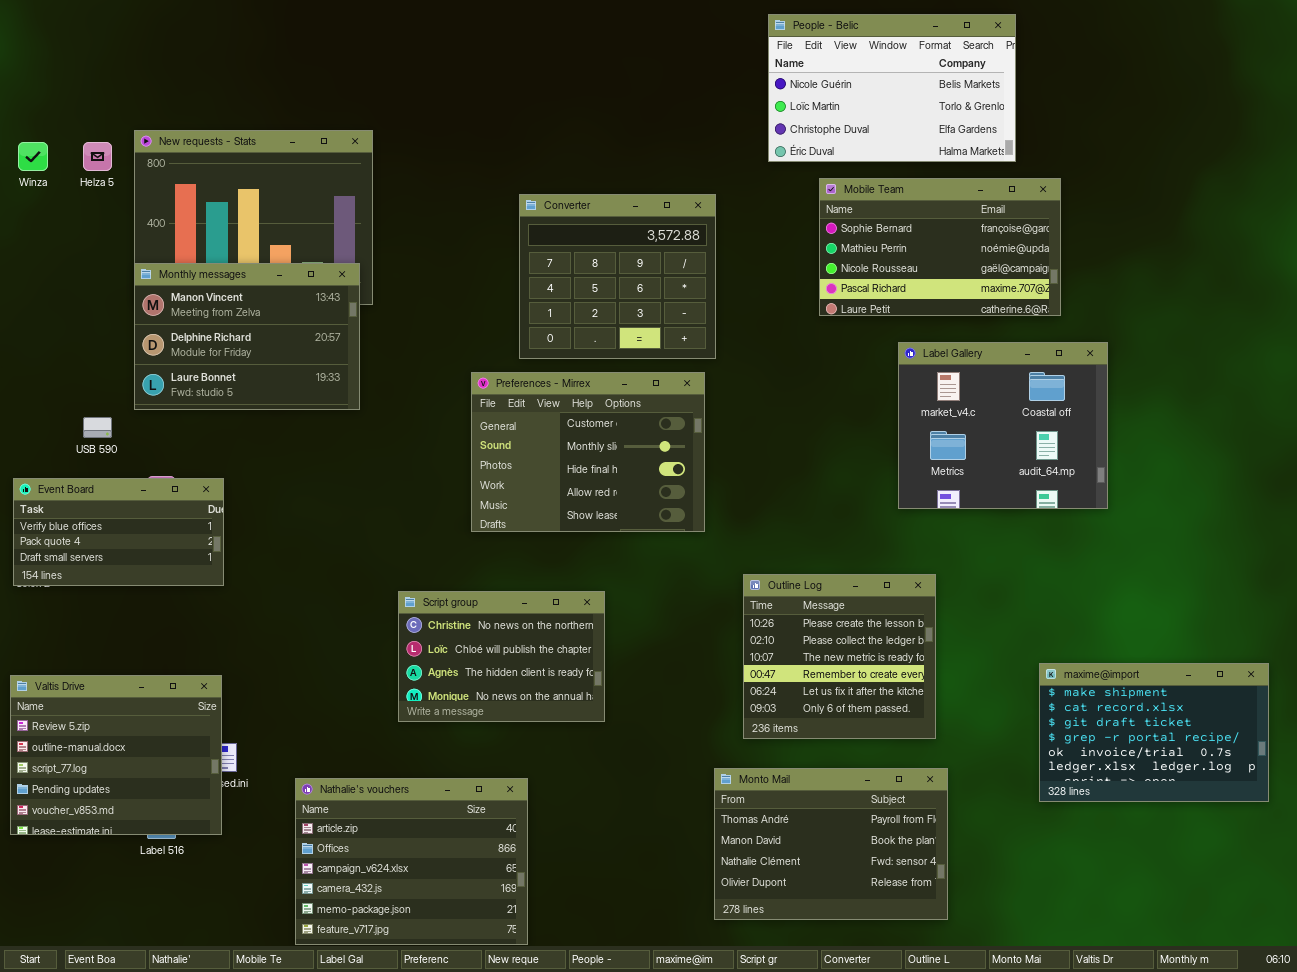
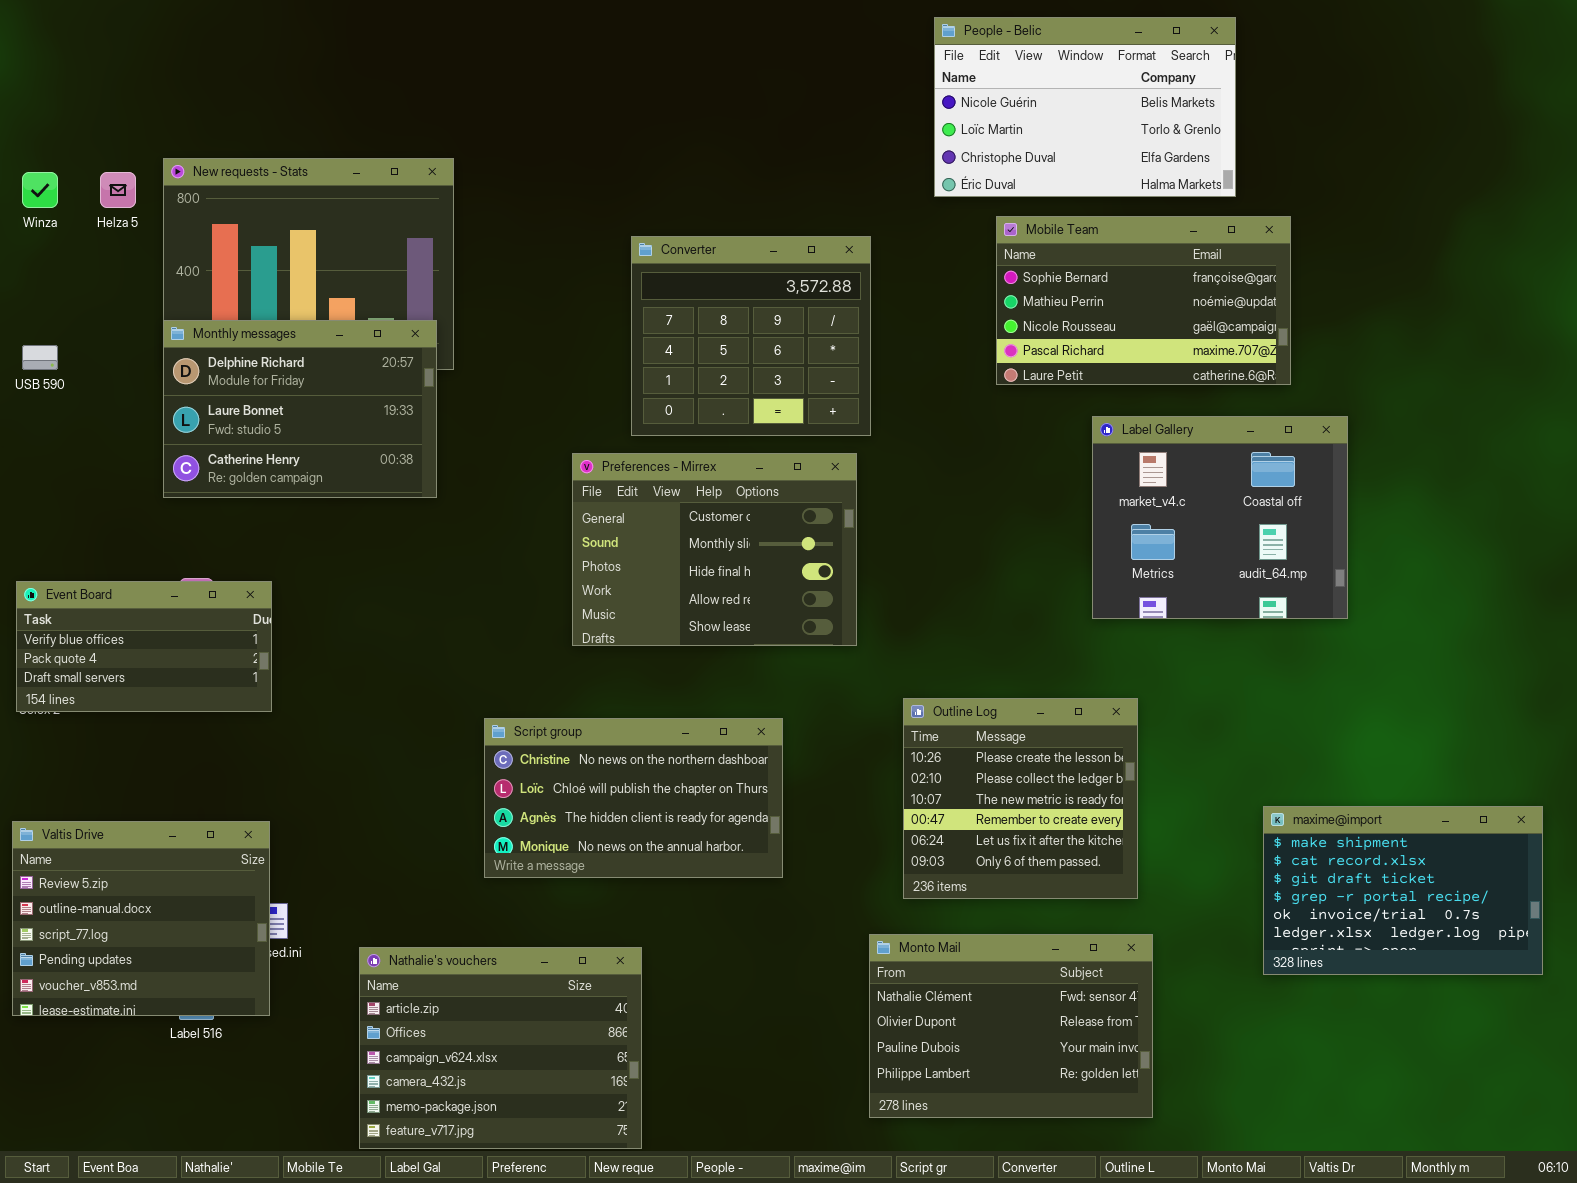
Monthly messages: [134,263,360,410] -> [163,320,437,498], scrolled down 1 row
USB 590: [83,417,112,438] -> [22,345,58,370], moved
Script group: [398,591,605,722] -> [484,718,783,878], resized
Monto Mail: [714,768,948,920] -> [869,934,1153,1118], scrolled down 2 rows

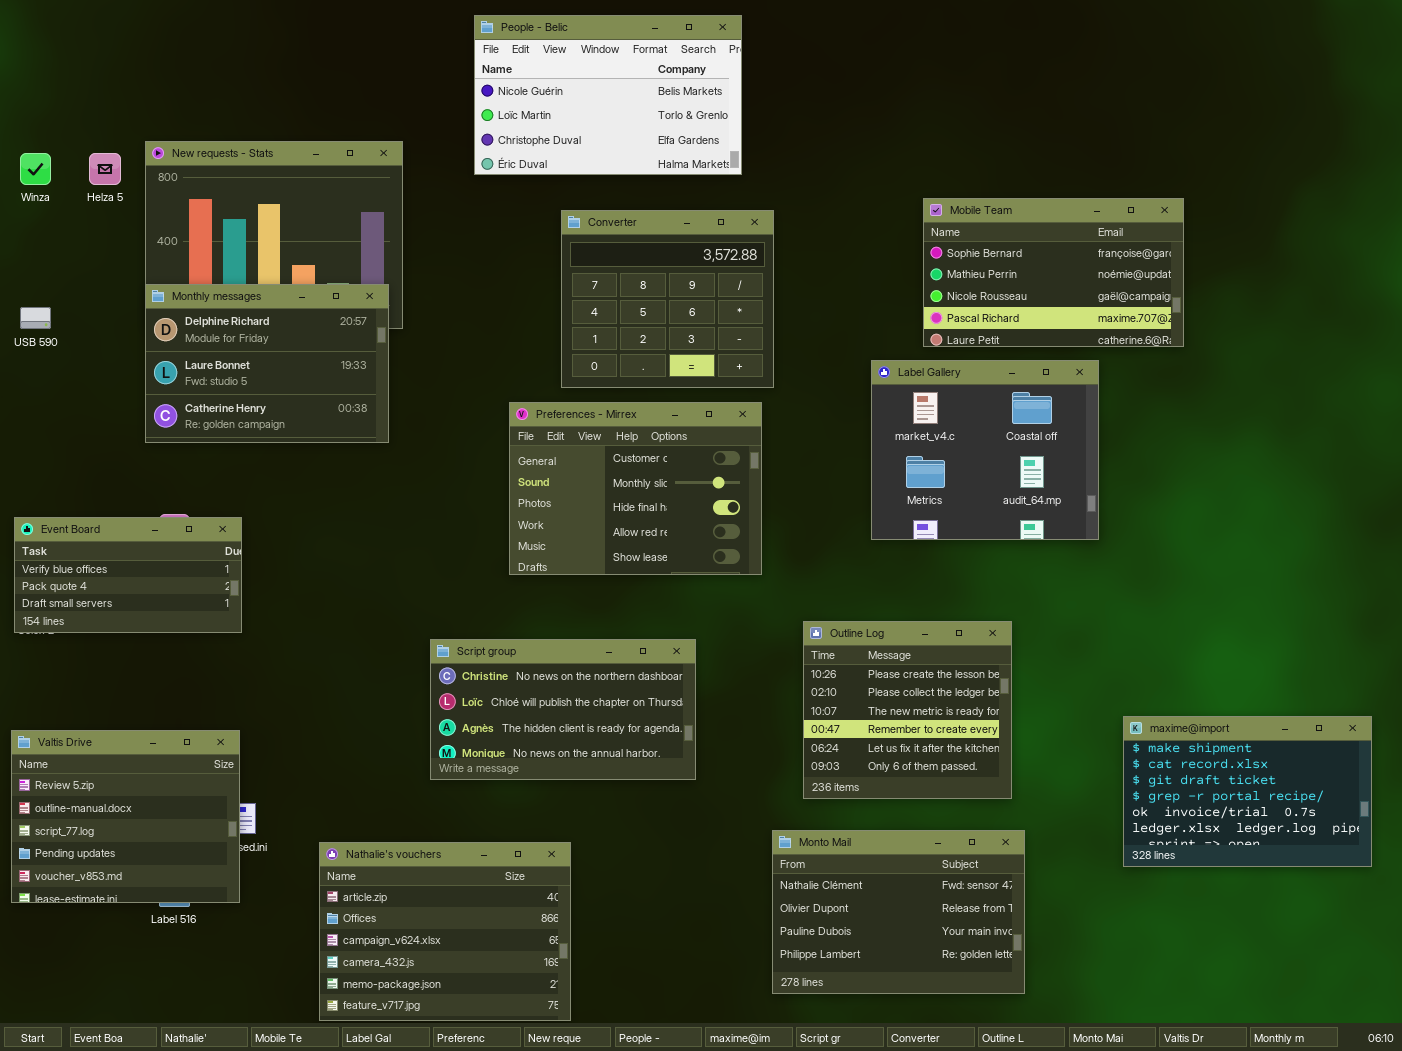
People - Belic: [934,17,1236,197] -> [474,15,742,175], moved
Mobile Team: [996,216,1291,385] -> [923,198,1184,347], moved
Label Gallery: [1092,416,1348,619] -> [871,360,1099,540], moved

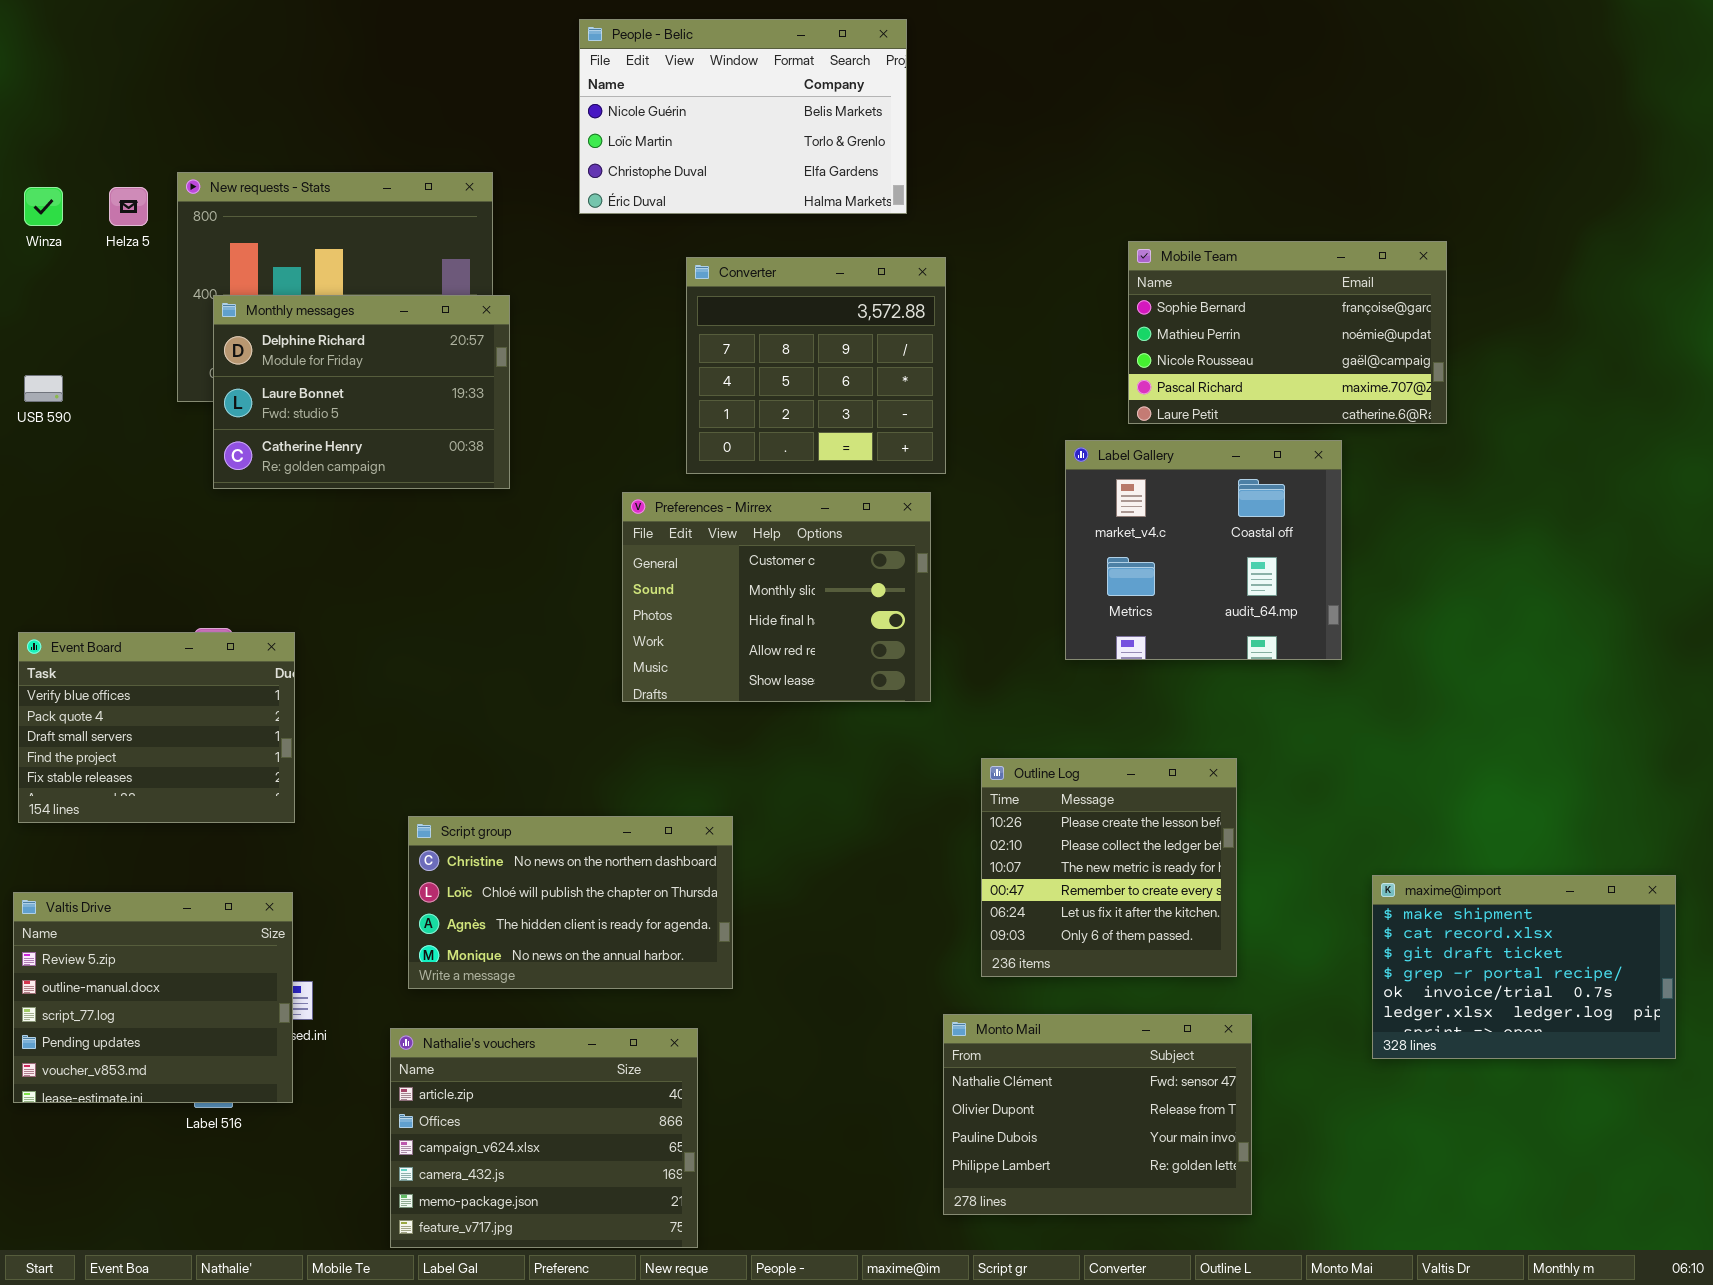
Monthly messages: [145,284,389,443] -> [213,295,510,489], moved
Event Board: [14,517,242,633] -> [18,632,295,823], resized
Script group: [430,639,696,780] -> [408,816,733,989], moved

